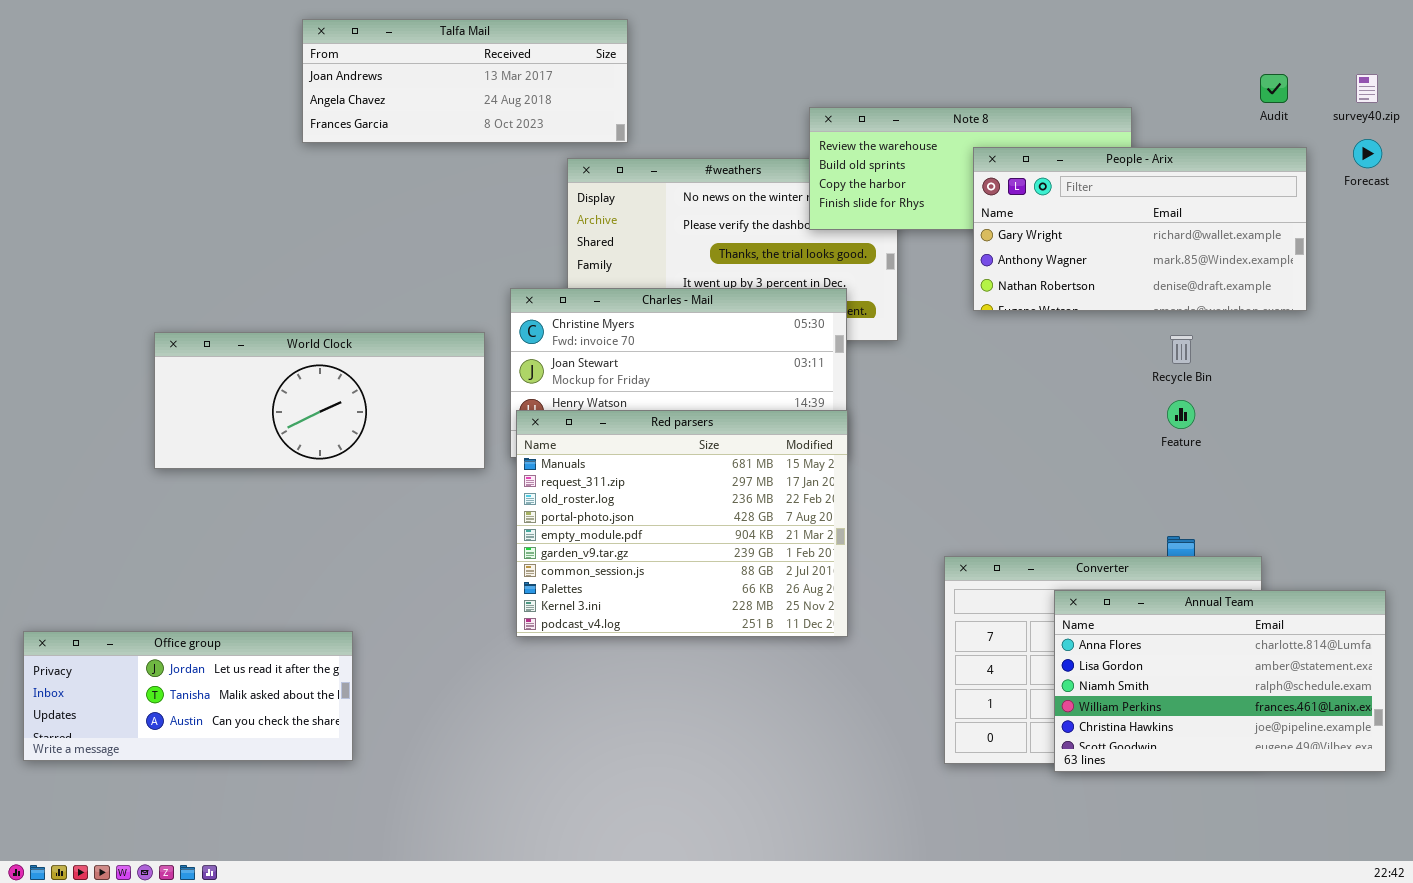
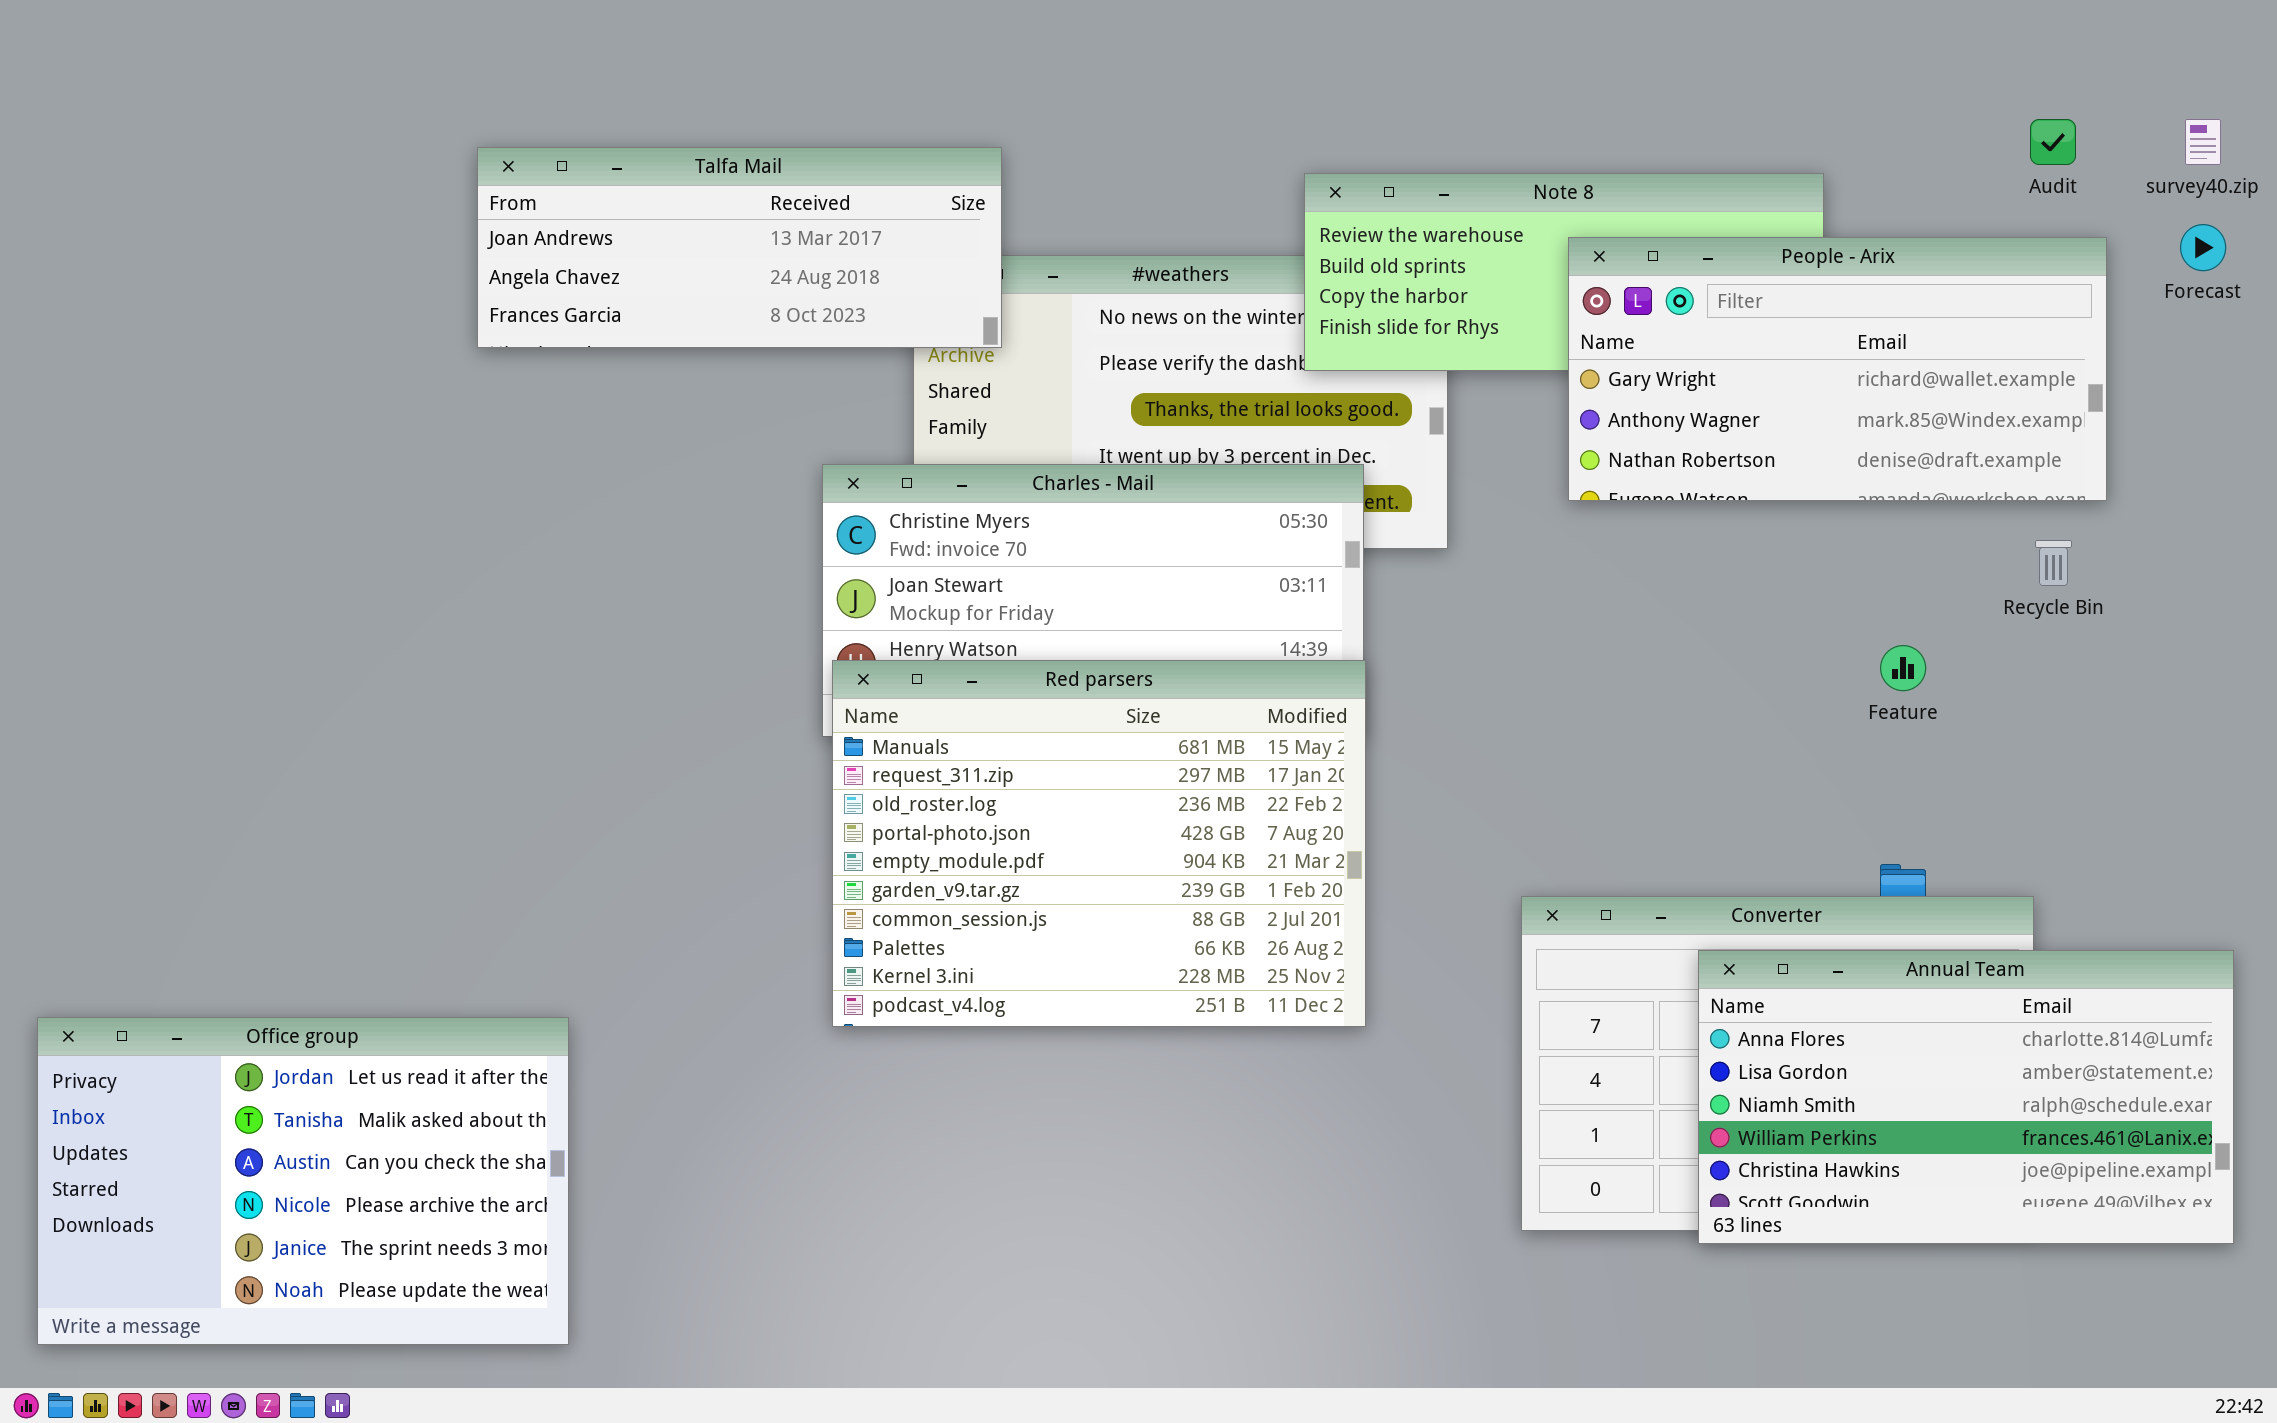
Talfa Mail: [302,19,628,143] -> [477,147,1002,348], moved
World Clock: [154,332,485,469] -> none, closed
Recycle Bin: [1170,335,1193,364] -> [2035,540,2072,586], moved
Office group: [23,631,353,761] -> [37,1017,569,1345], resized

